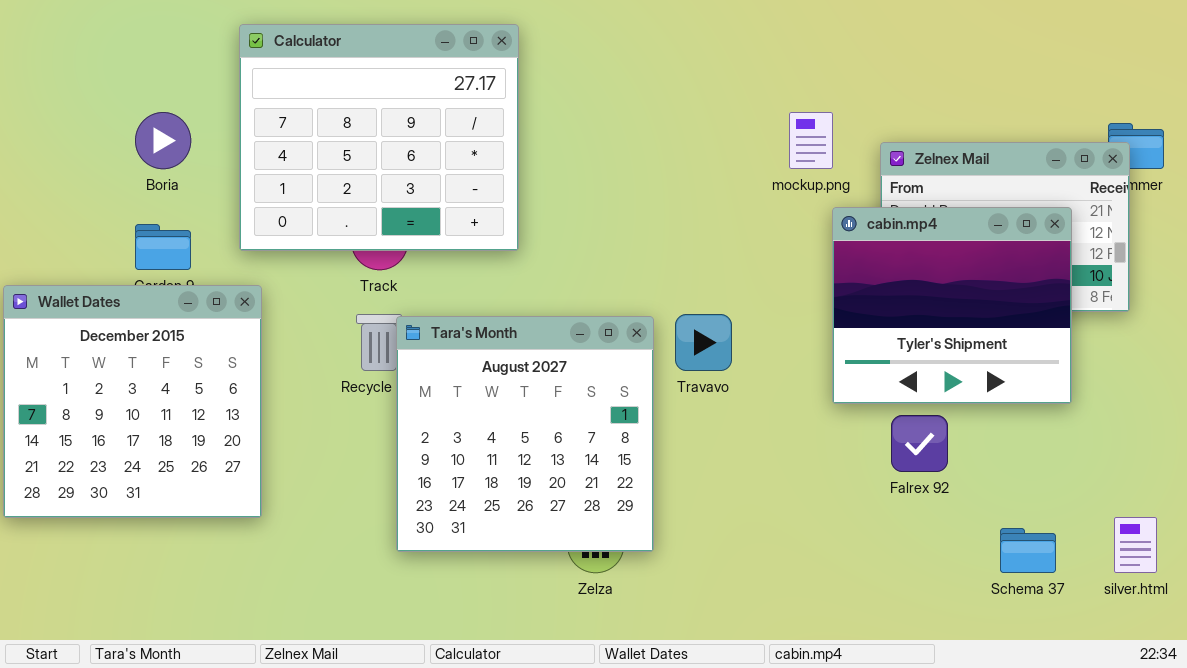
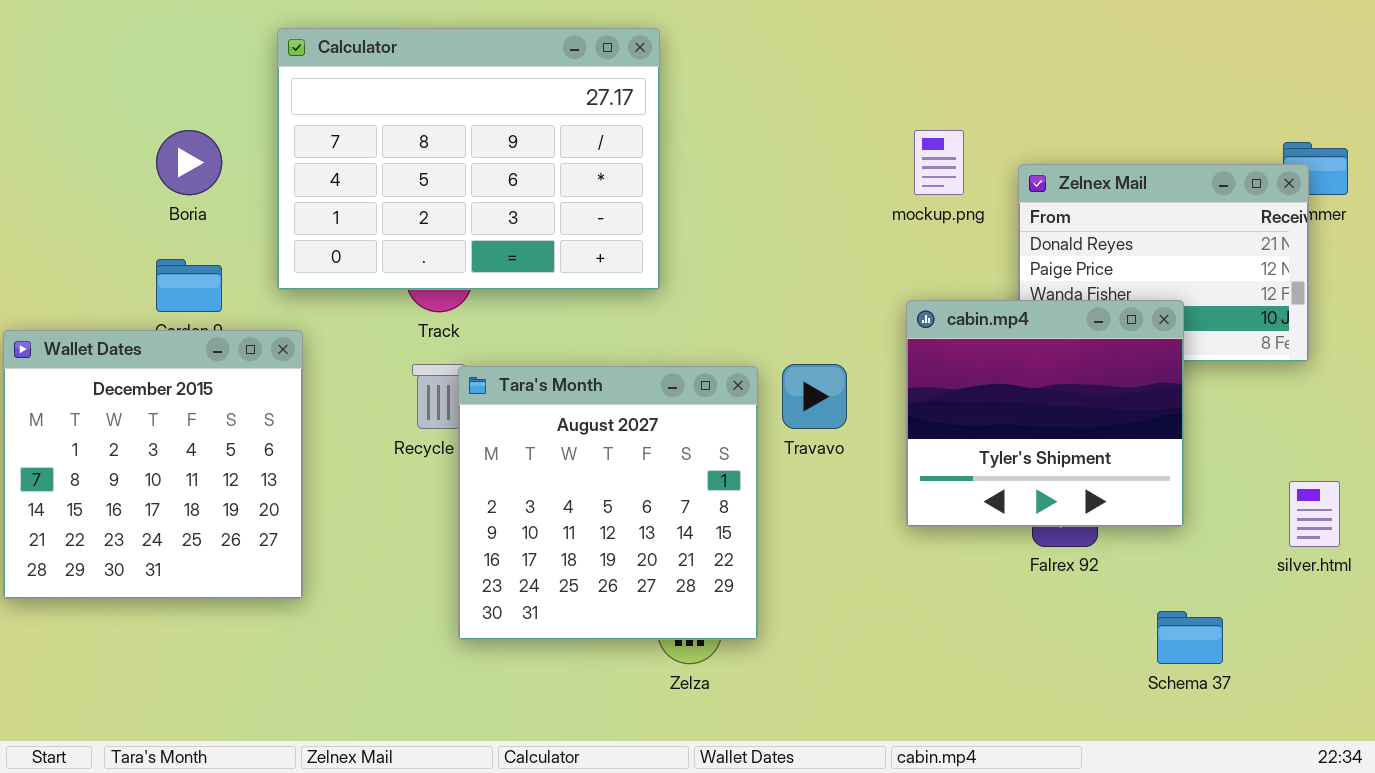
Calculator: [239,24,519,251] -> [277,28,660,290], resized
cabin.mp4: [832,207,1072,404] -> [906,300,1184,527], moved
silver.html: [1114,517,1157,573] -> [1289,481,1340,547], moved

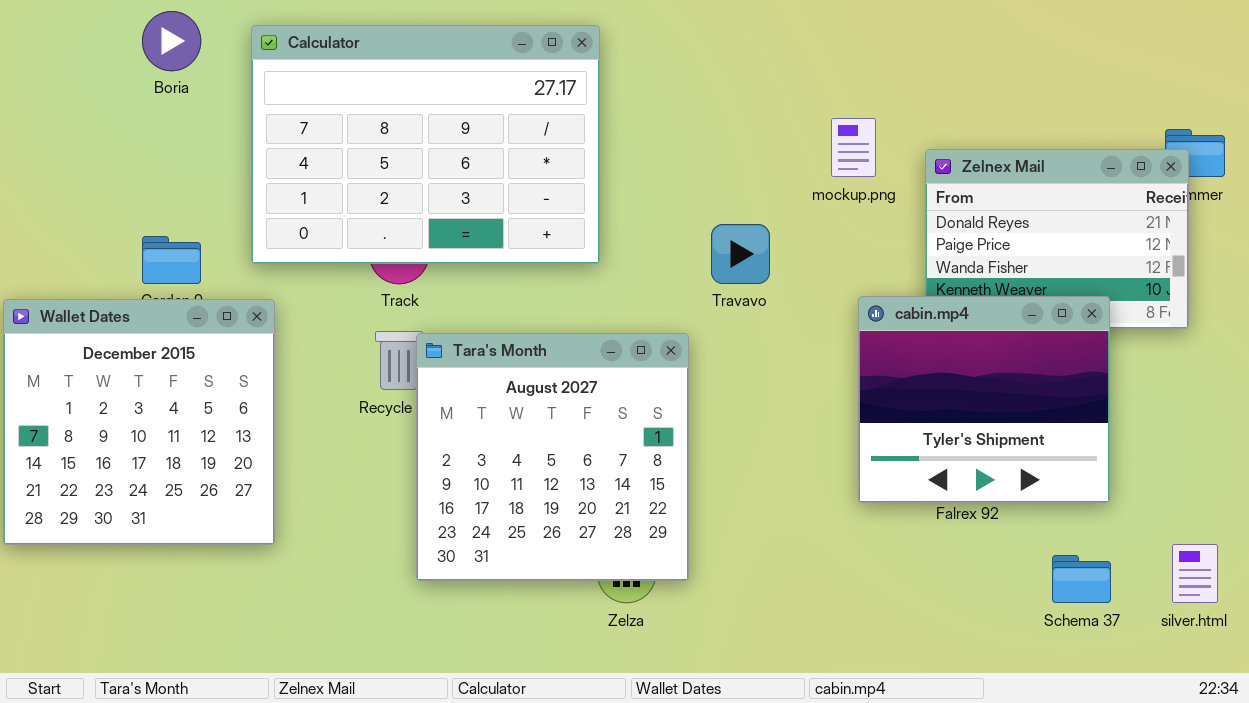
Boria: [156,130,222,195] -> [142,11,201,71], moved
cabin.mp4: [906,300,1184,527] -> [858,296,1110,503], moved
Travavo: [782,364,847,429] -> [711,224,770,284], moved
silver.html: [1289,481,1340,547] -> [1172,544,1218,603], moved

